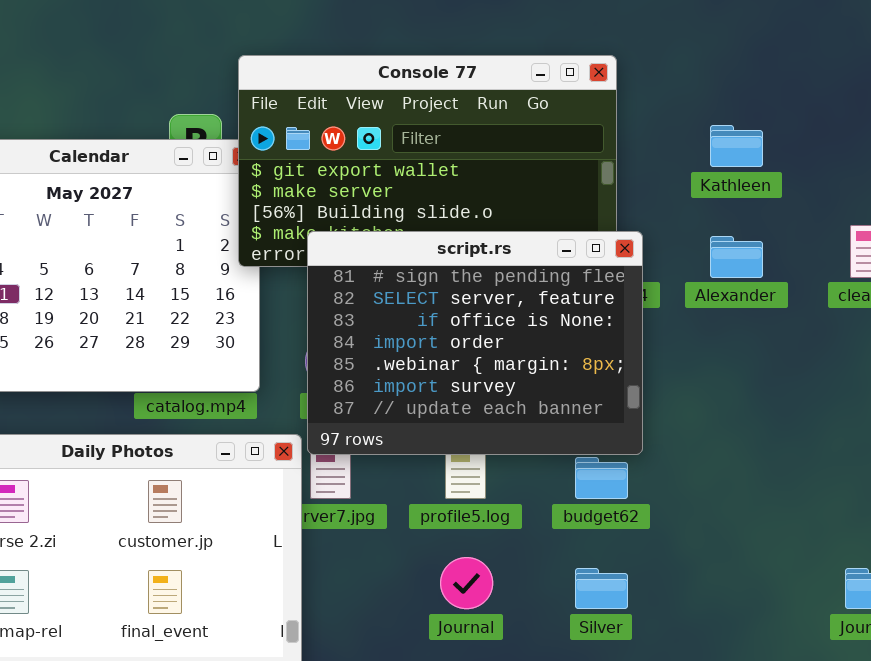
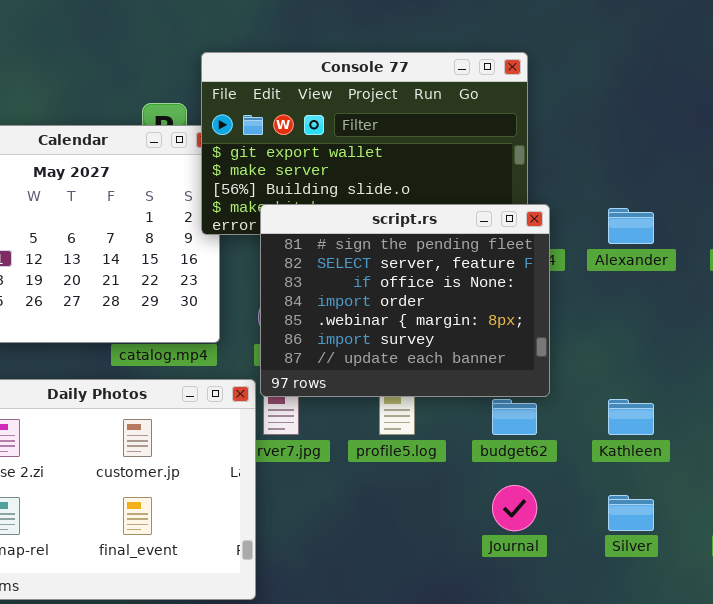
Kathleen: [710,125,763,167] -> [608,399,654,435], moved
Journal: [440,557,493,609] -> [492,485,537,531], moved
Silver: [575,568,628,609] -> [608,495,654,531], moved

